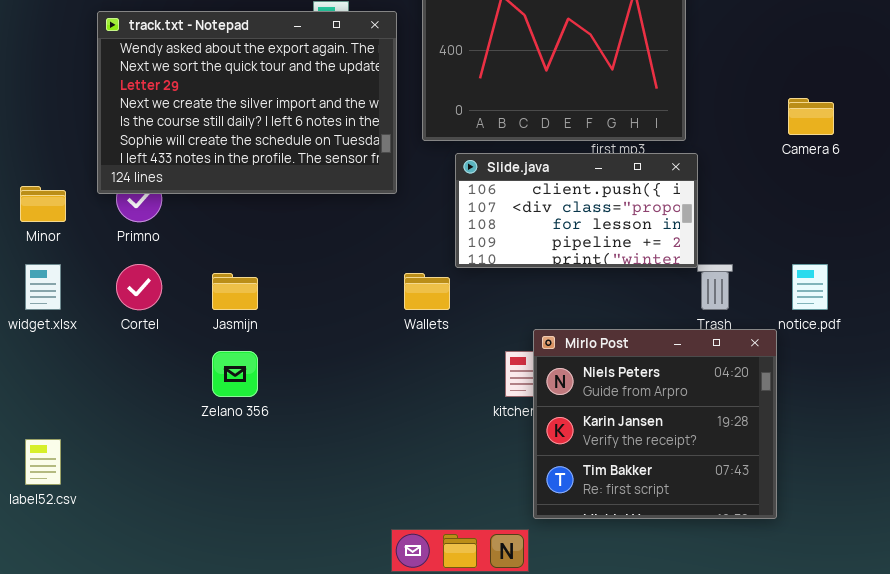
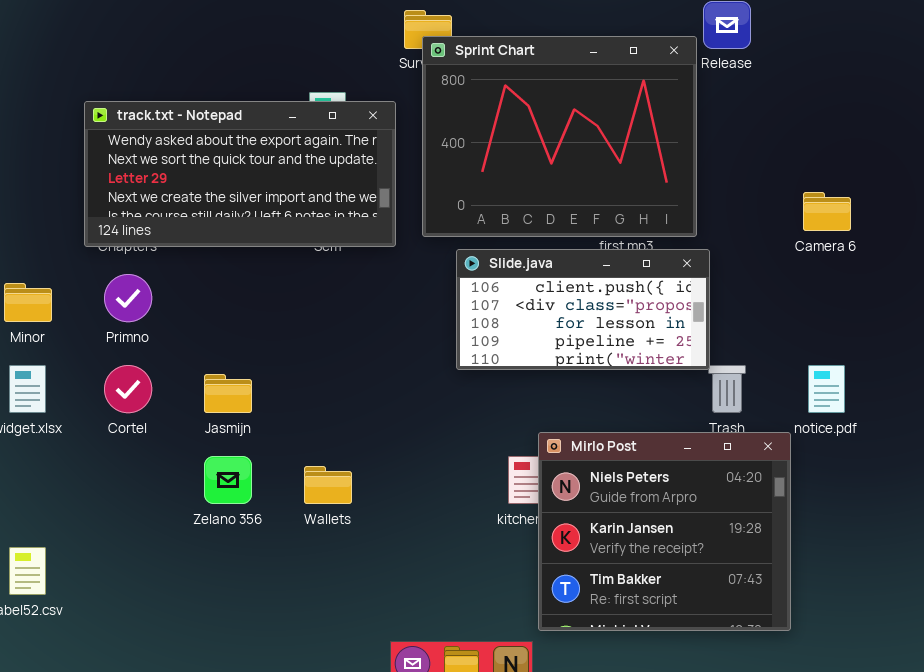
track.txt - Notepad: [97,11,397,194] -> [84,101,396,247], resized
Wallets: [404,273,450,310] -> [304,466,352,504], moved

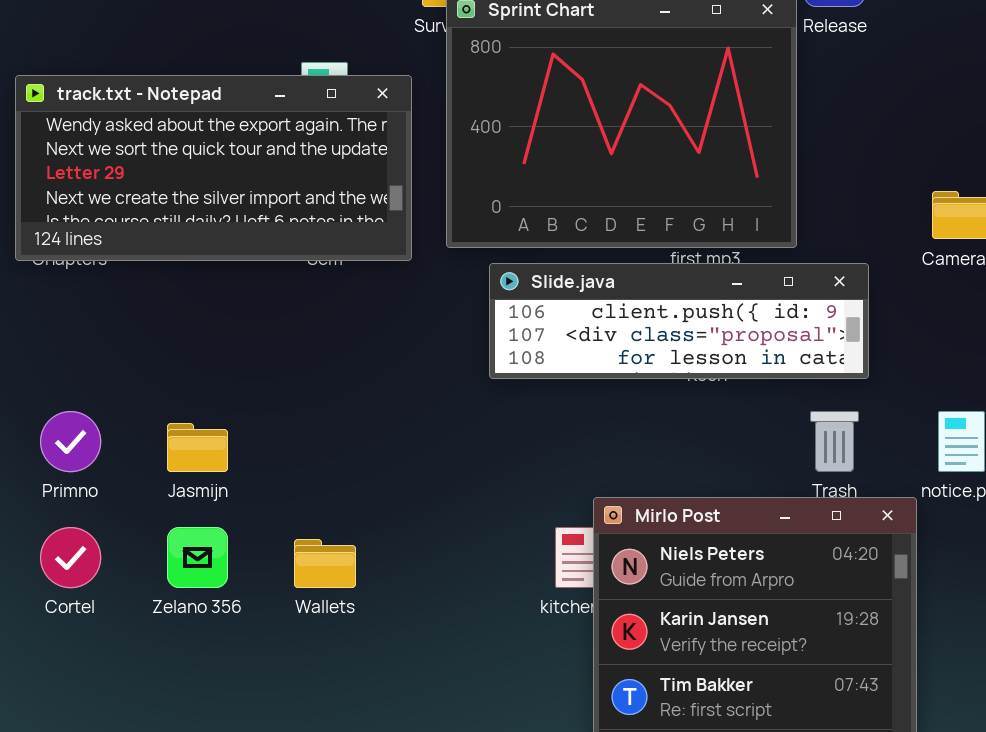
Slide.java: [456,249,710,370] -> [489,263,869,379], resized
Primno: [104,274,152,322] -> [40,411,101,472], moved
Cortel: [104,365,152,413] -> [40,527,101,588], moved

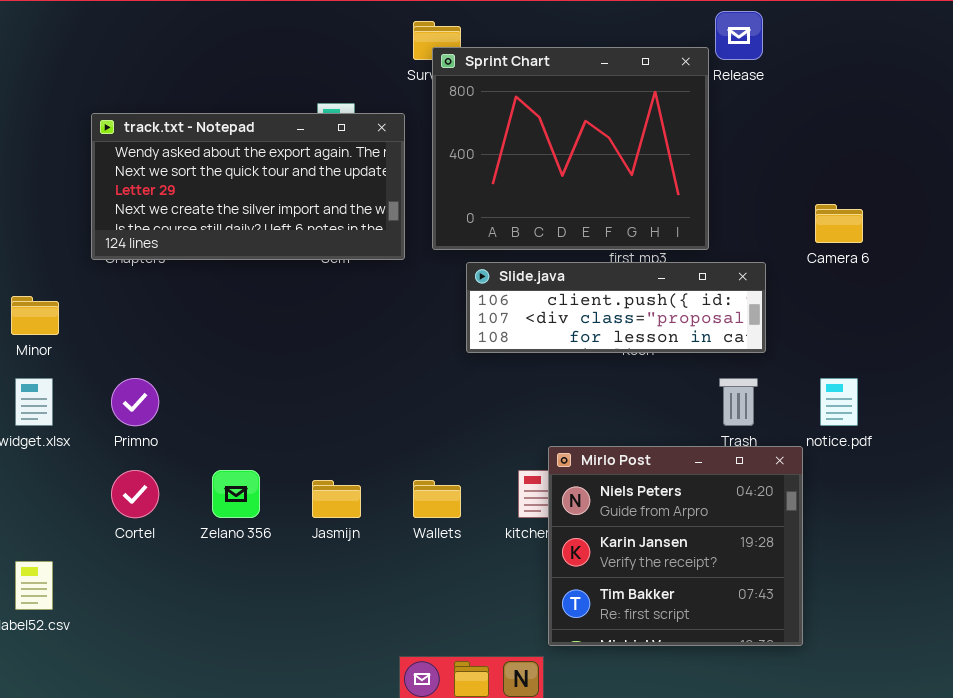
Jasmijn: [167,423,228,472] -> [312,480,361,518], moved
Wallets: [294,539,356,588] -> [413,480,461,518], moved

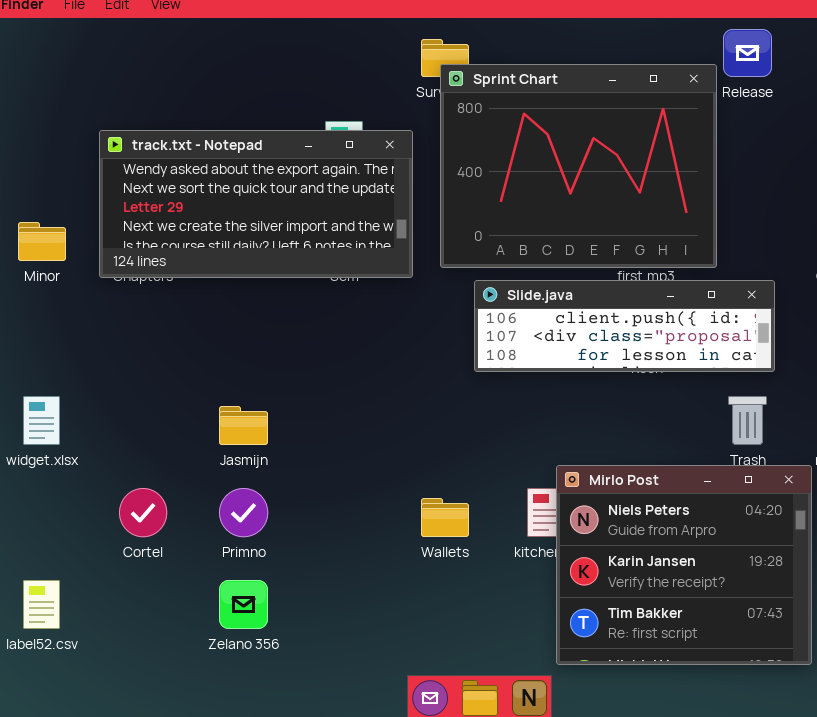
Minor: [11,296,59,335] -> [18,222,66,261], moved
Primno: [111,378,159,426] -> [219,488,268,537], moved
Zelano 356: [212,470,260,518] -> [219,580,268,629], moved
Jasmijn: [312,480,361,518] -> [219,406,268,445], moved

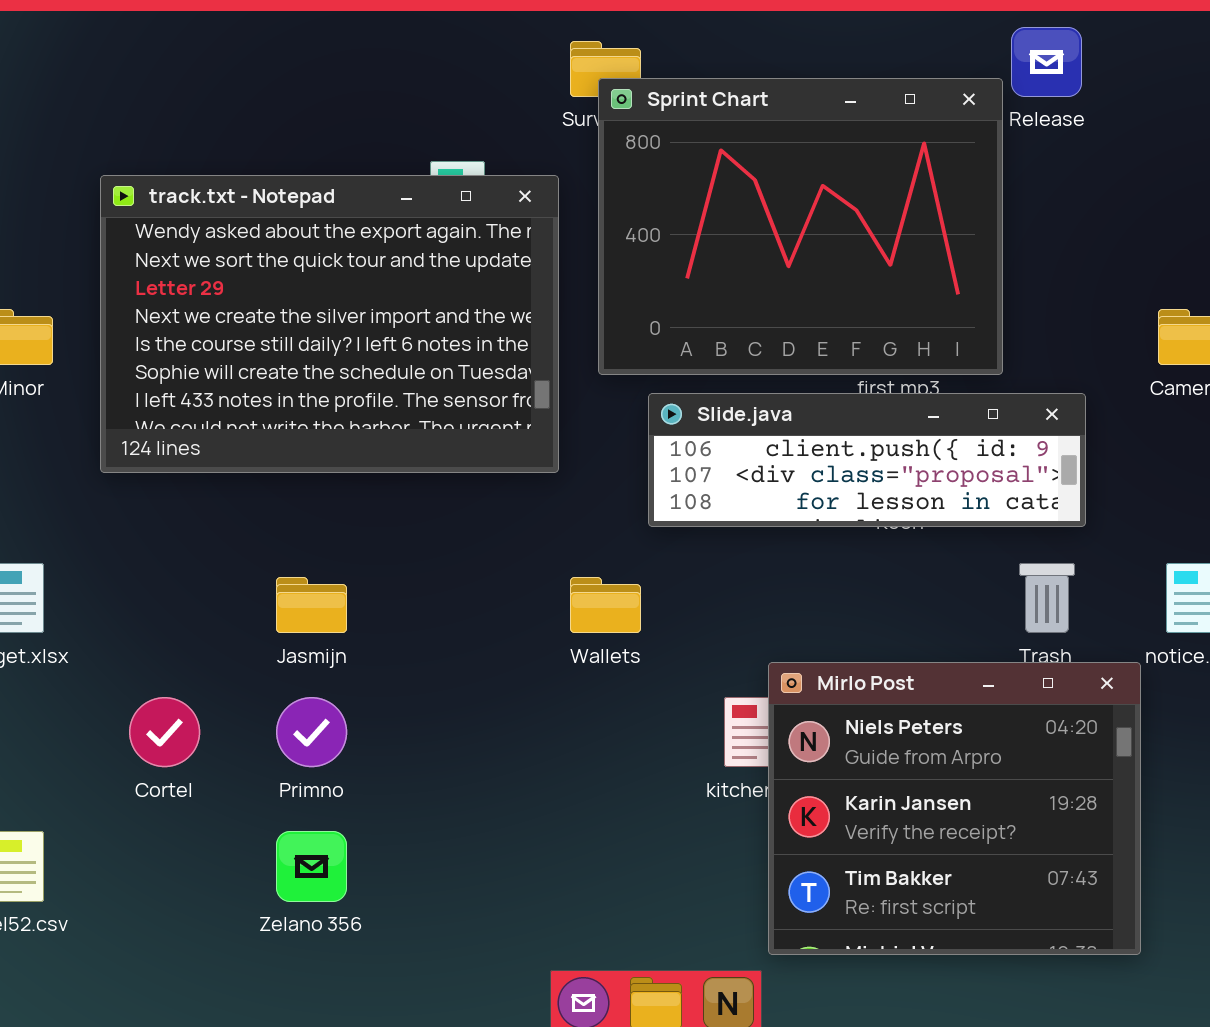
track.txt - Notepad: [99,130,413,278] -> [100,175,559,473], resized
Wallets: [421,498,469,537] -> [570,577,641,633], moved

